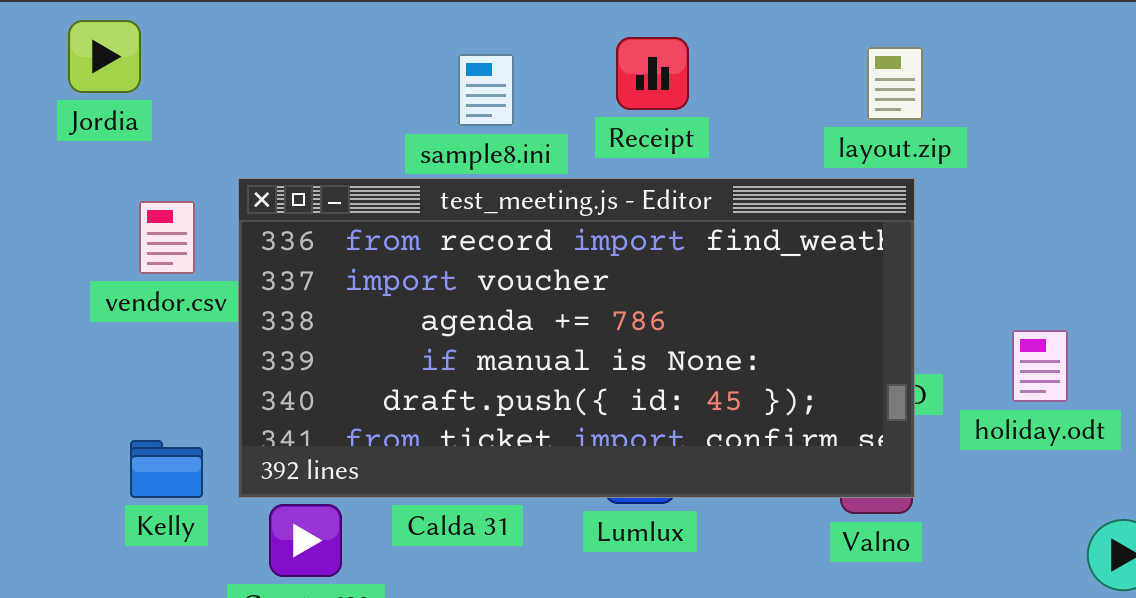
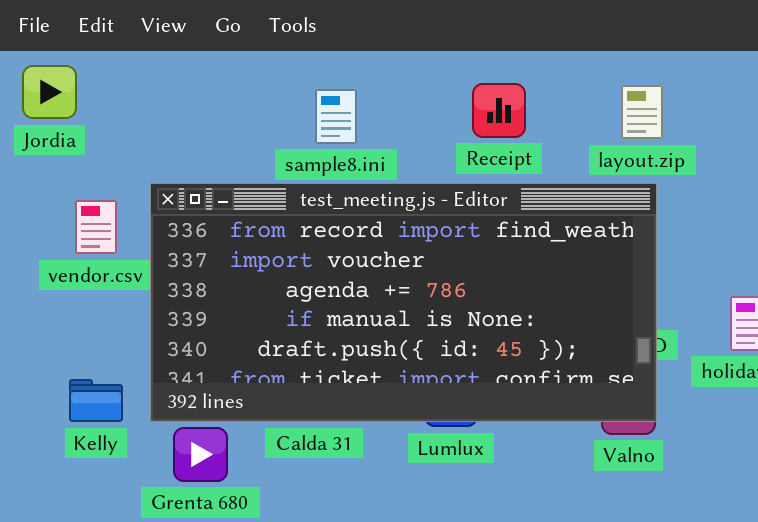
Receipt: [616,37,689,110] -> [472,83,526,138], moved

